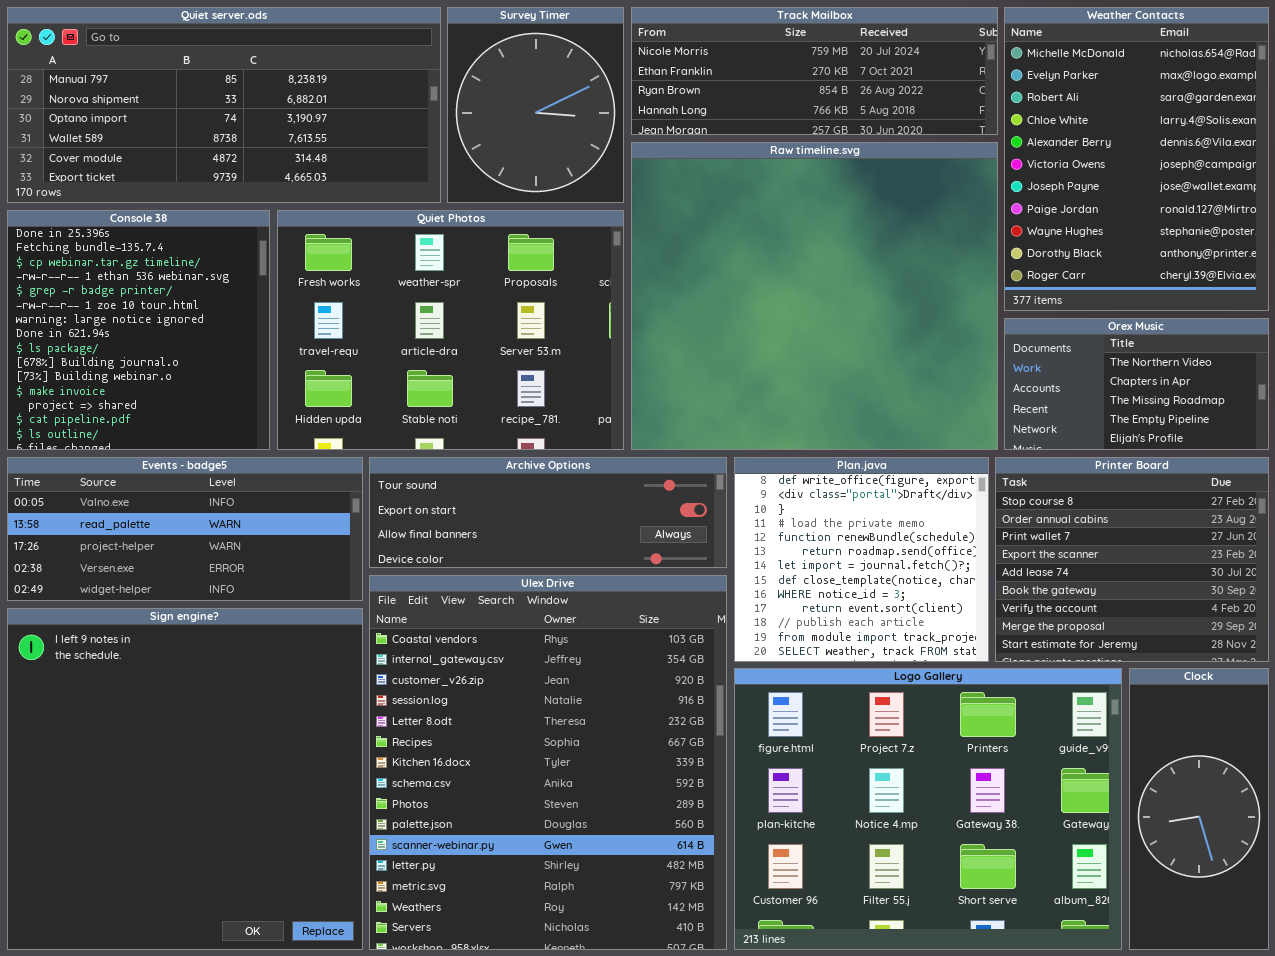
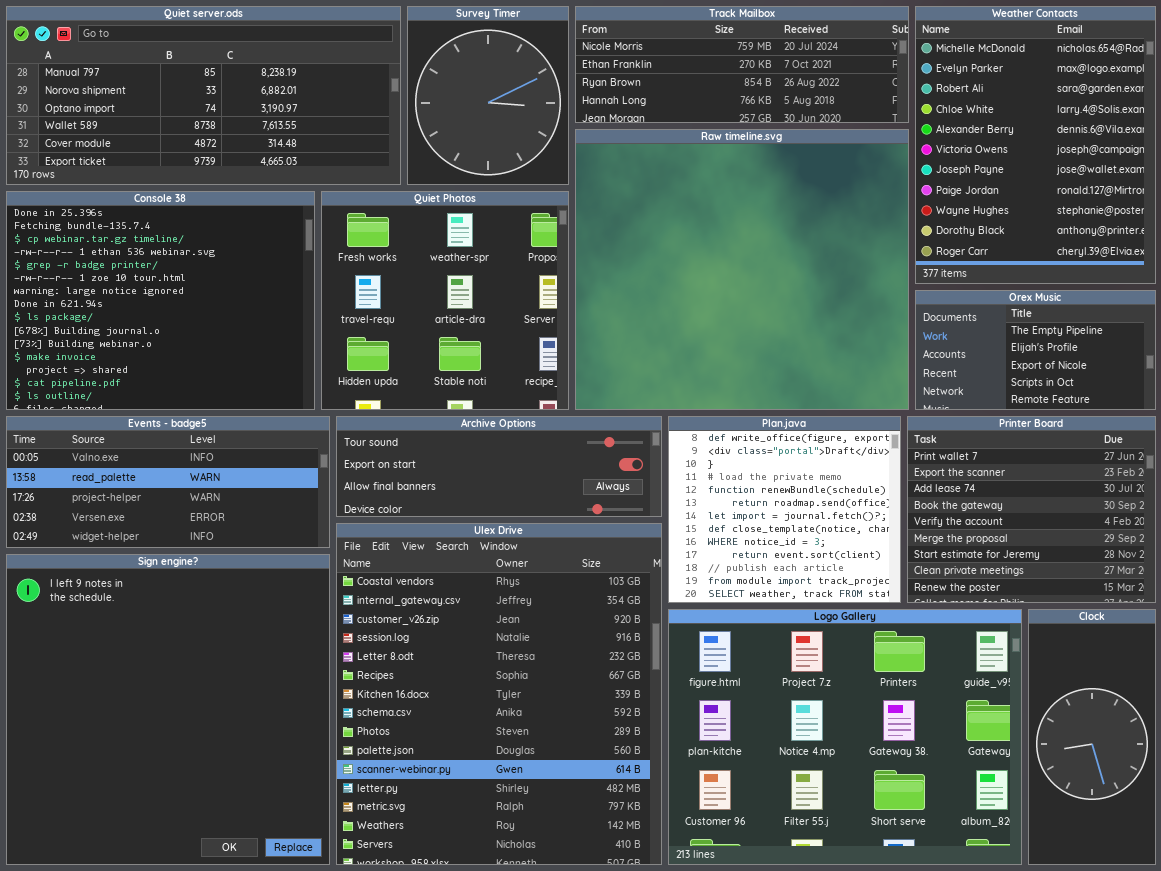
Console 38: [7,210,270,450] -> [6,191,315,410], resized
Quiet Photos: [277,210,624,450] -> [321,191,569,410], resized
Orex Music: [1004,318,1269,450] -> [915,290,1156,410], scrolled down 3 rows
Printer Board: [995,457,1269,662] -> [907,416,1156,603], scrolled down 2 rows

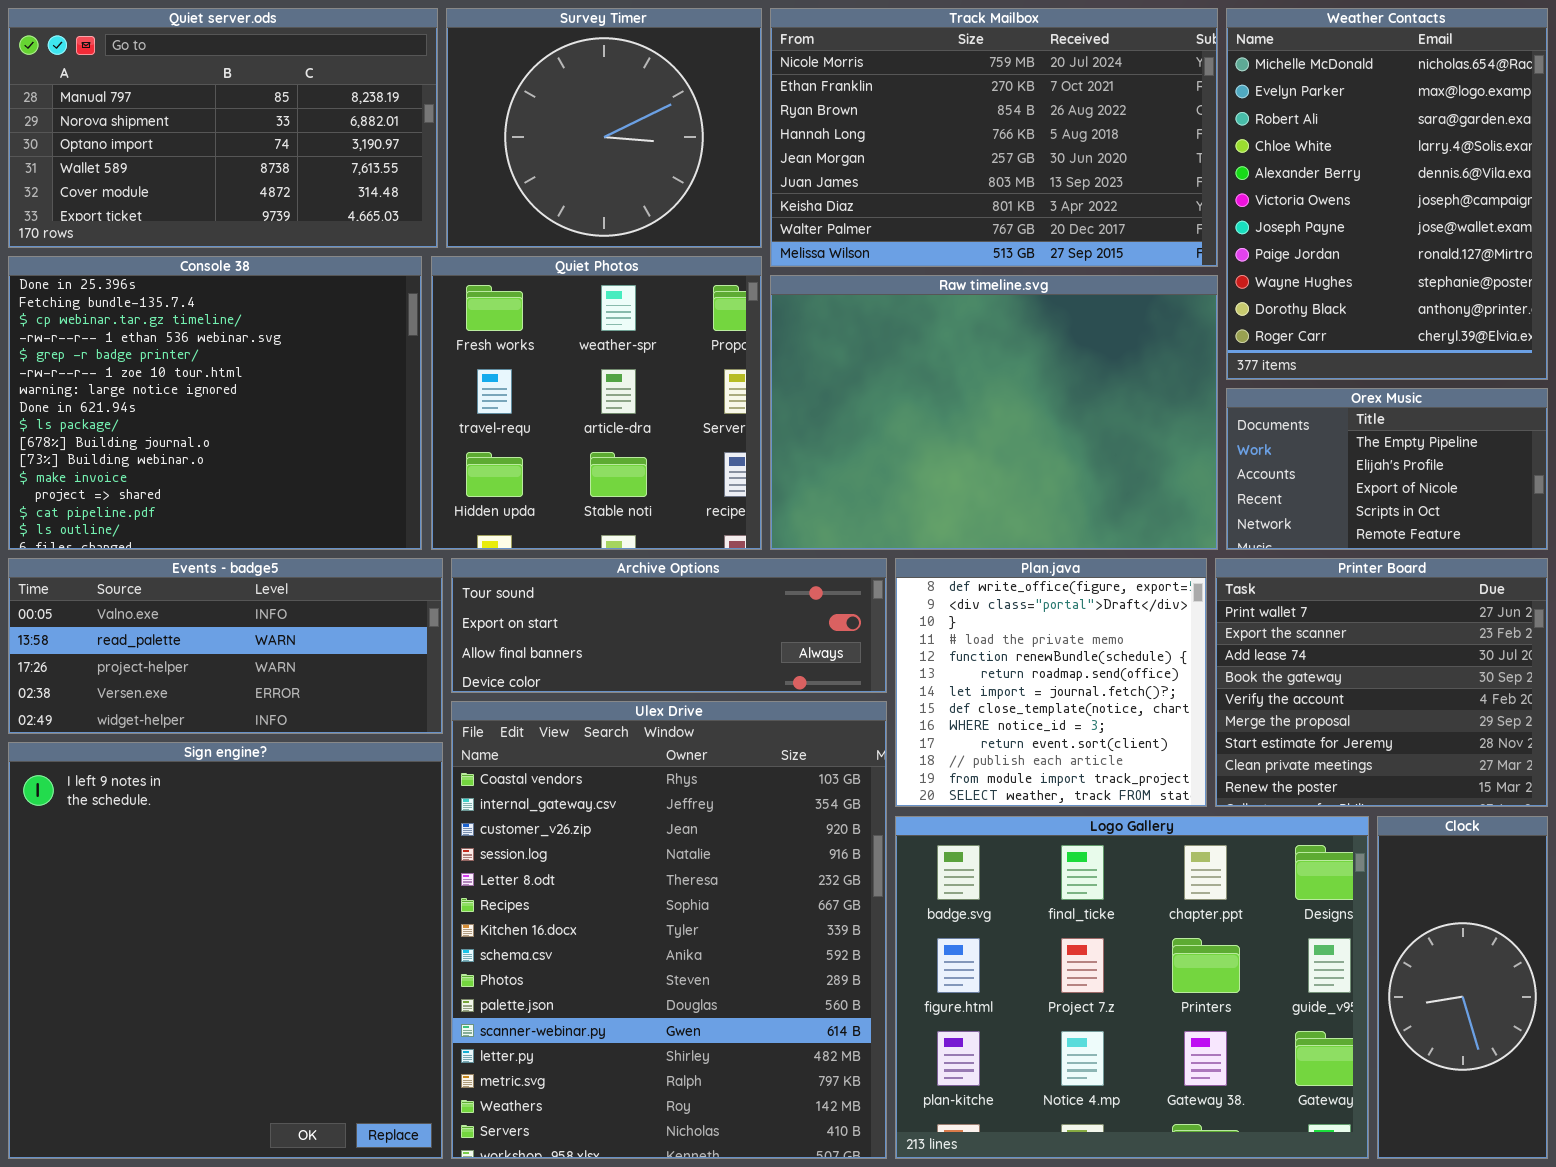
Quiet server.ods: [6,6,401,185] -> [8,8,438,248], resized
Survey Timer: [407,6,569,185] -> [446,8,762,248], resized
Track Mailbox: [575,6,909,123] -> [770,8,1218,267], resized
Raw timeline.svg: [575,129,909,410] -> [770,275,1218,550], resized
Logo Gallery: [668,609,1022,865] -> [895,816,1369,1159], scrolled up 1 row

